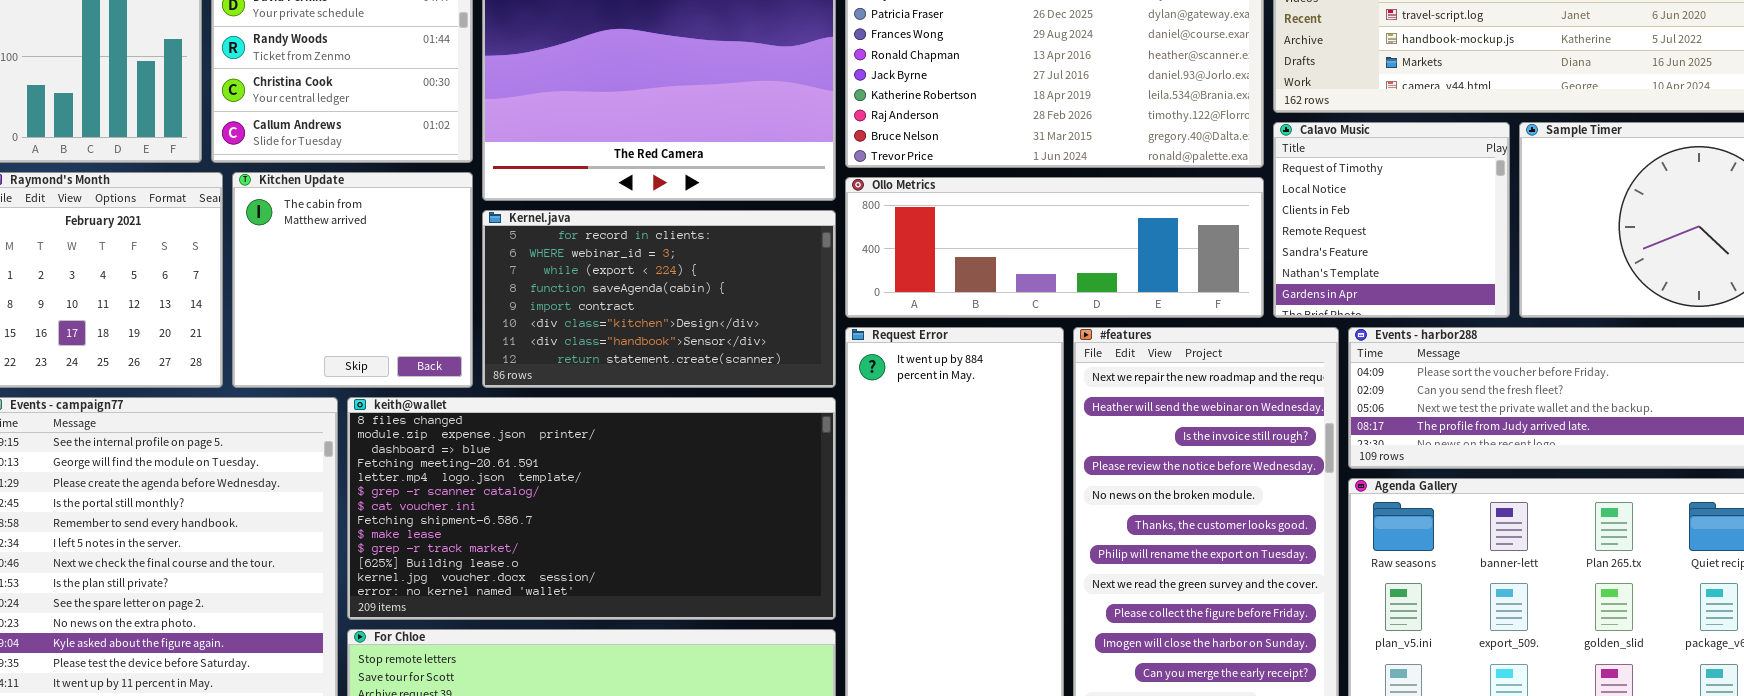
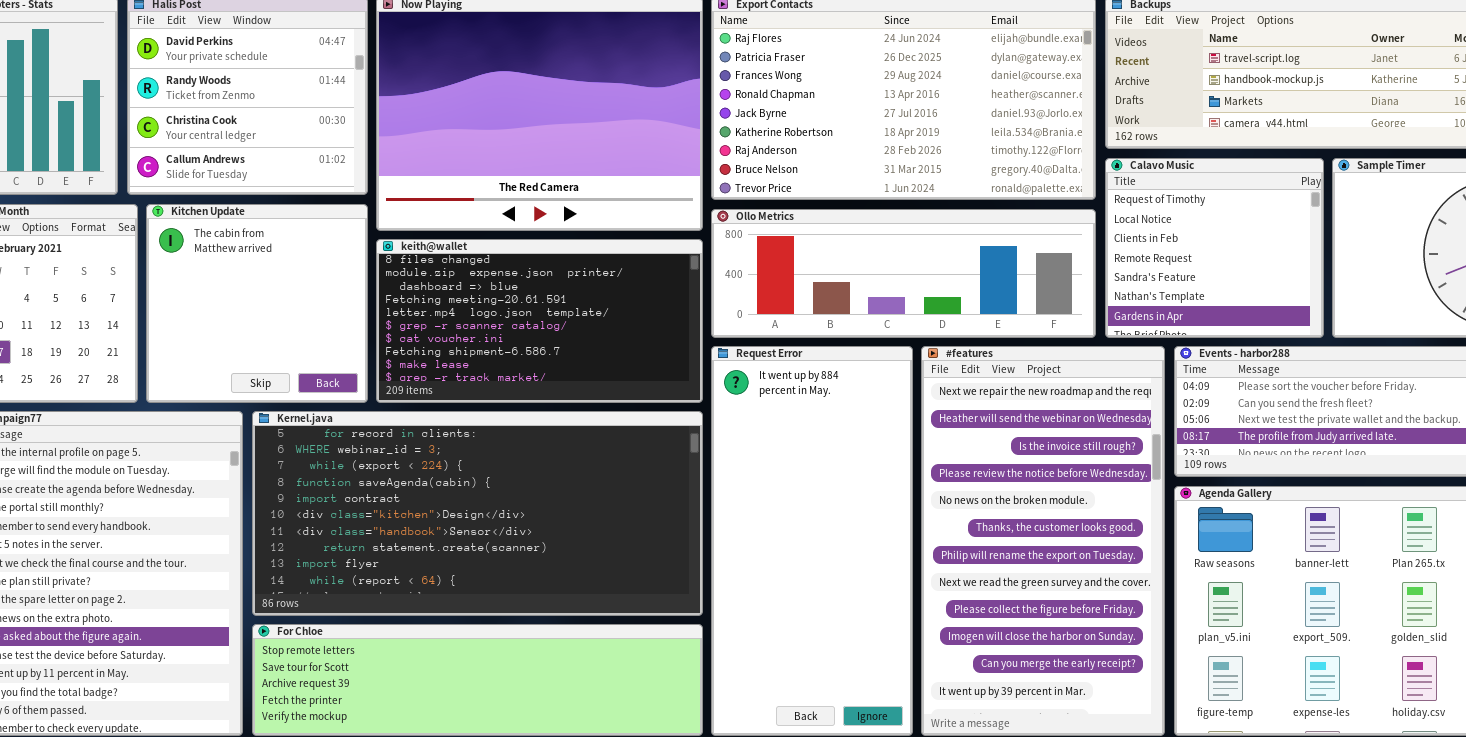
Kernel.java: [482,210,836,388] -> [252,411,703,616], moved, resized
keith@wallet: [347,397,836,620] -> [376,239,703,403], moved, resized

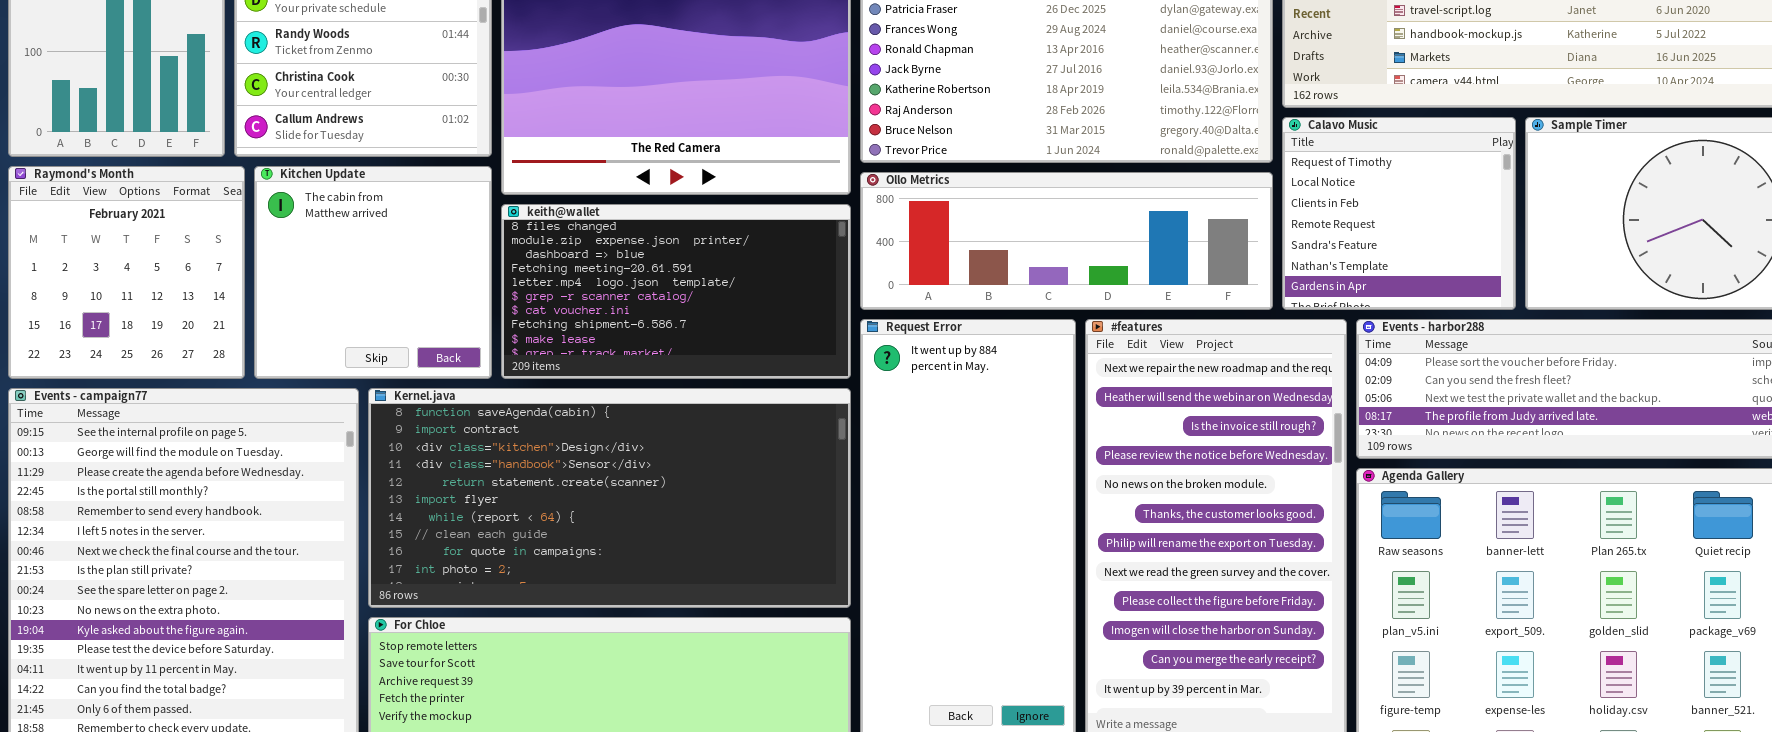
Kernel.java: [252,411,703,616] -> [368,388,851,608], scrolled down 3 rows

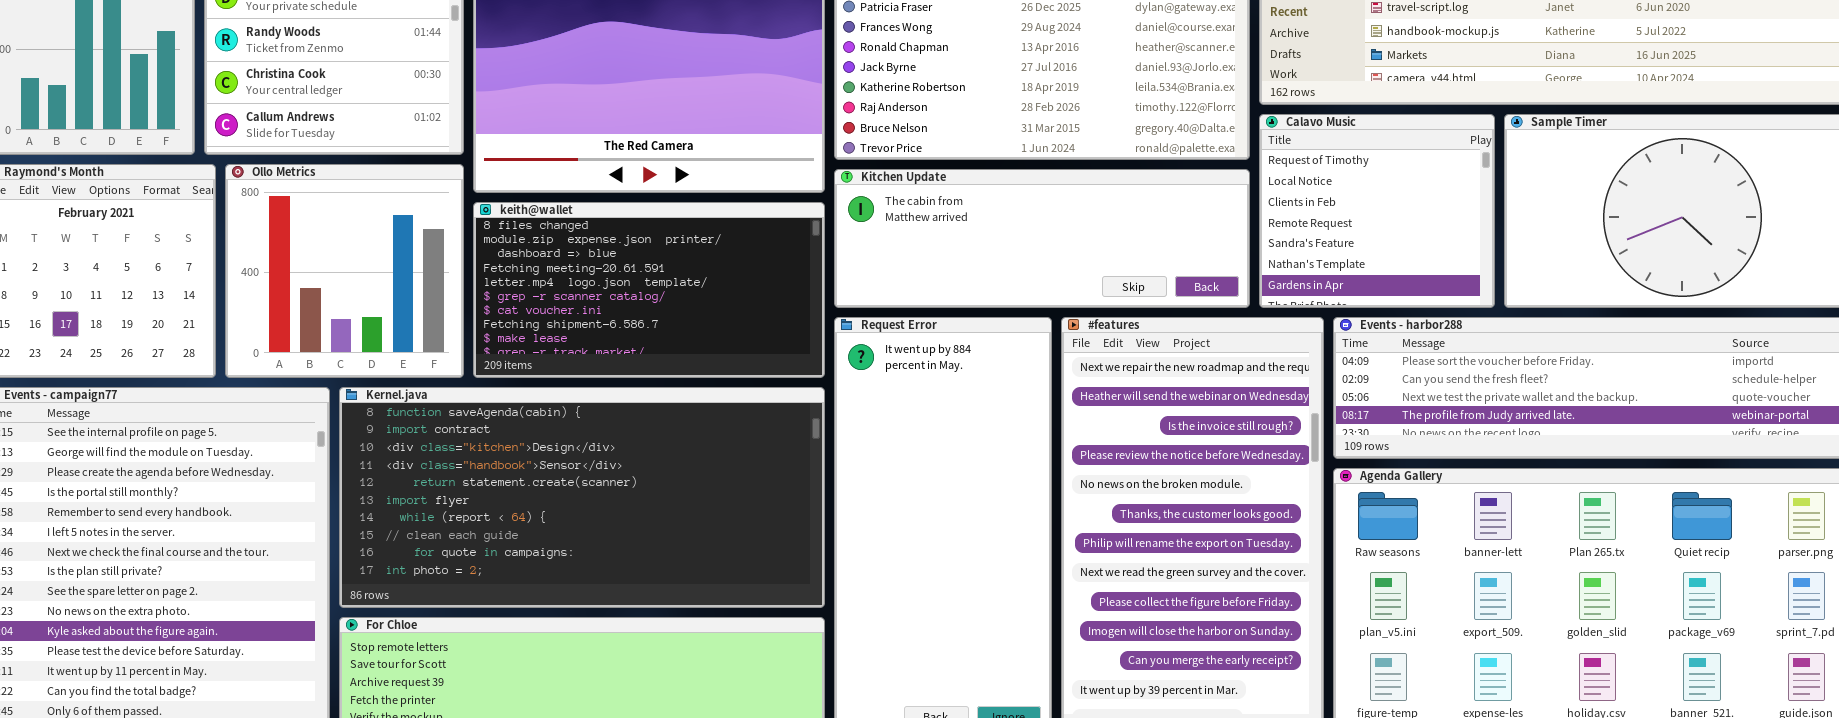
Kitchen Update: [254,166,492,379] -> [834,169,1250,308], moved, resized
Ollo Metrics: [860,172,1273,310] -> [225,164,464,378], moved, resized

